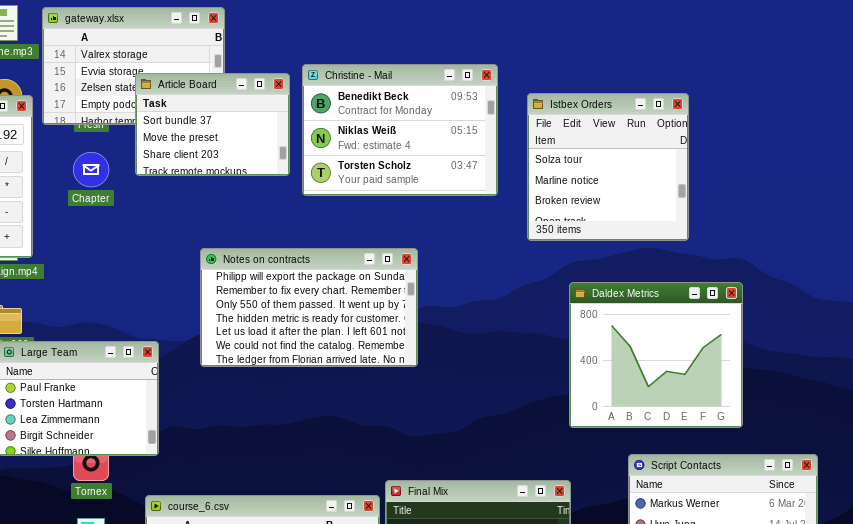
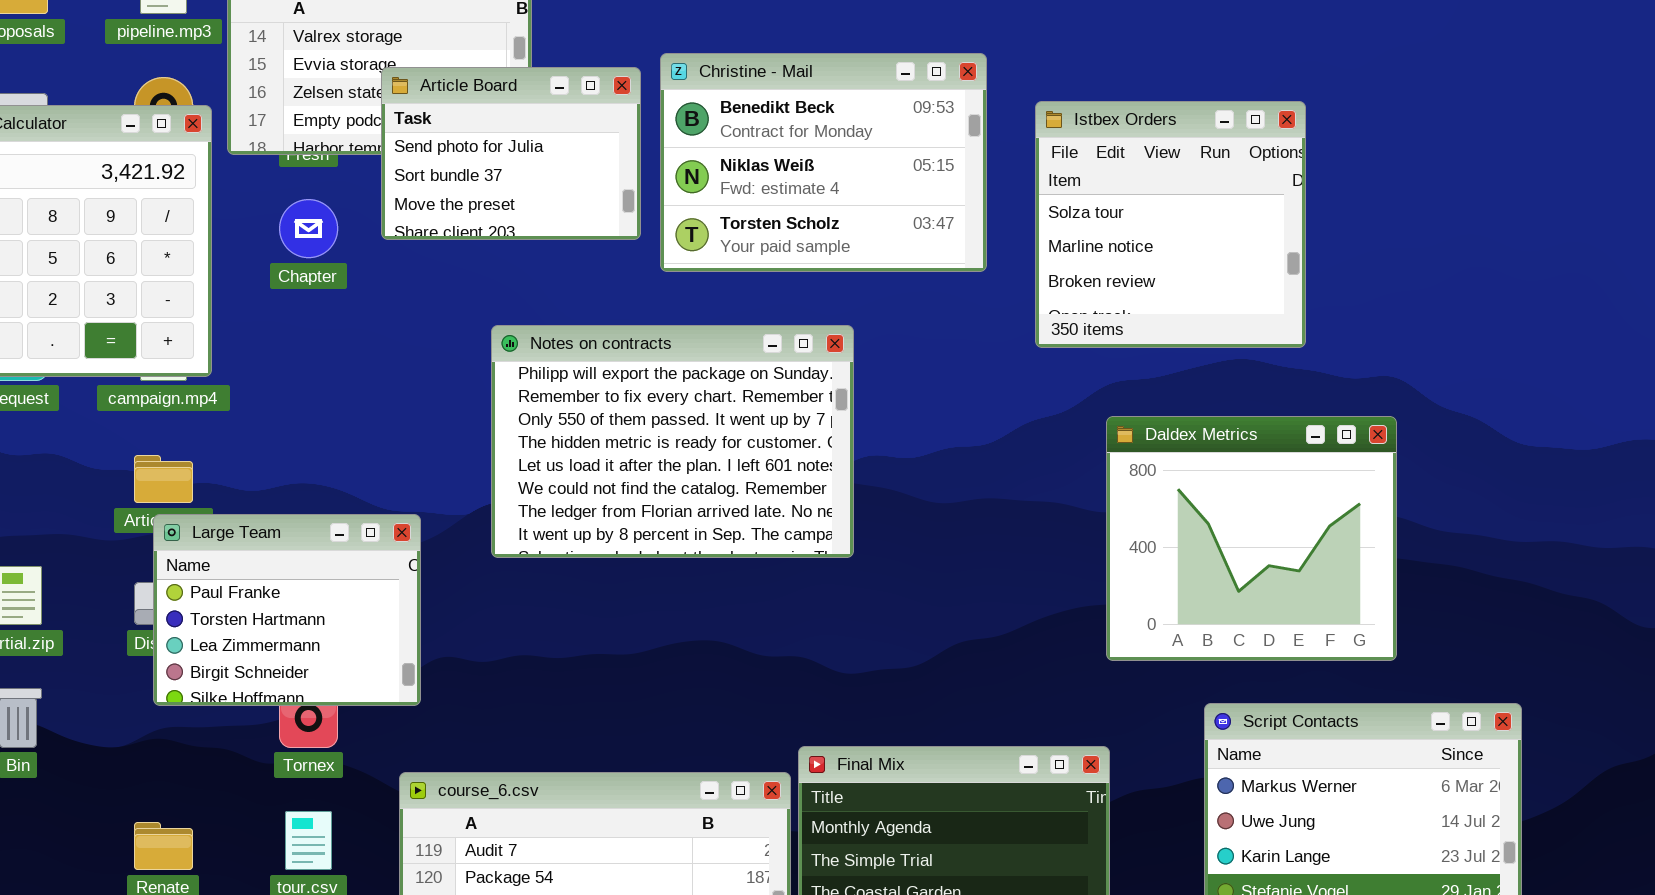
Article Board: [135,73,290,176] -> [381,67,641,240], scrolled up 1 row
Notes on contracts: [200,248,418,367] -> [491,325,854,558], resized

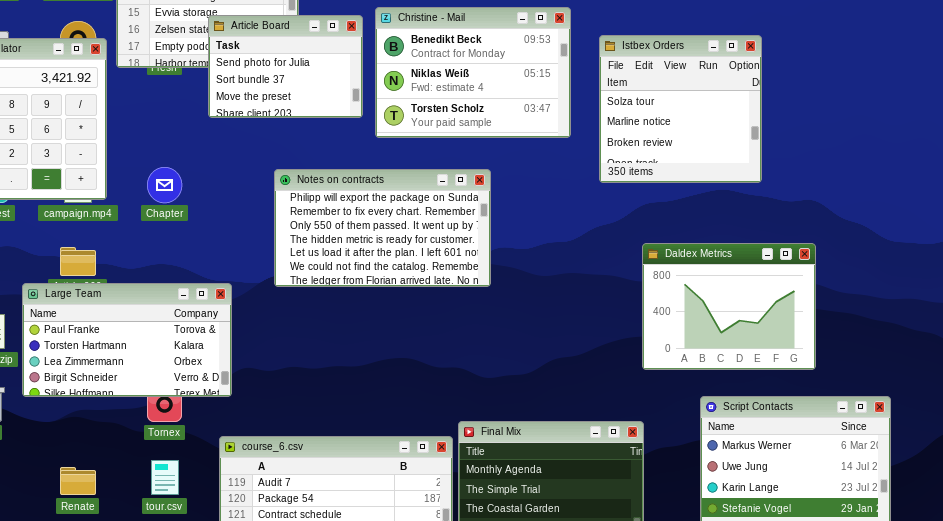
Chapter: [279,199,338,258] -> [147,167,182,203], moved
Notes on contracts: [491,325,854,558] -> [274,169,491,287], resized
Daldex Metrics: [1106,416,1397,661] -> [642,243,816,370], resized
Large Team: [153,514,421,706] -> [22,283,232,397], resized

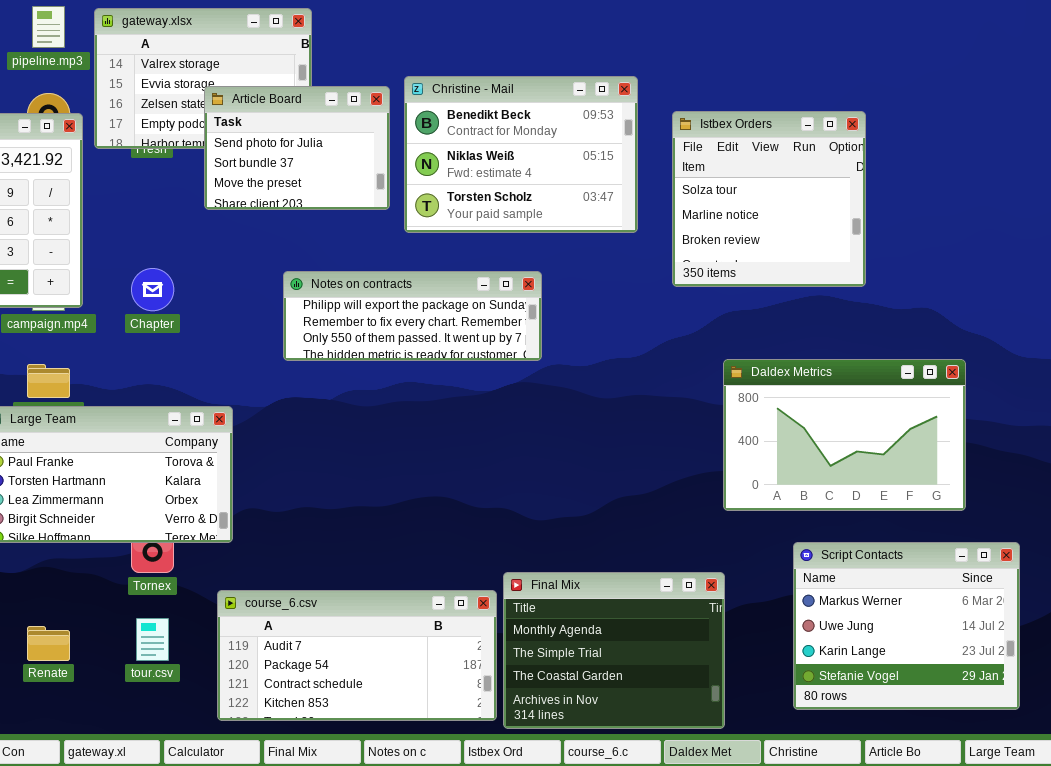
Notes on contracts: [274,169,491,287] -> [283,271,542,361], resized
Daldex Metrics: [642,243,816,370] -> [723,359,966,511], resized

